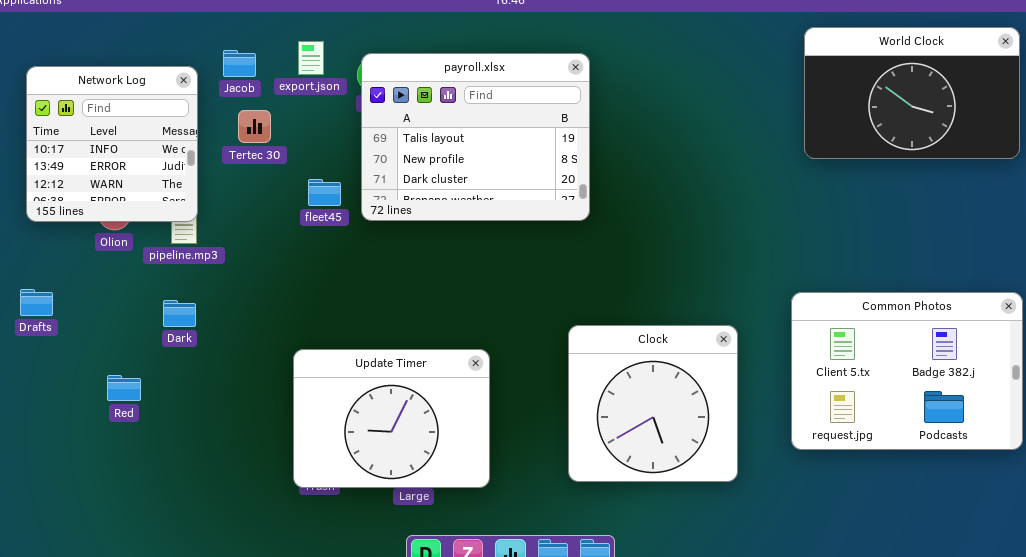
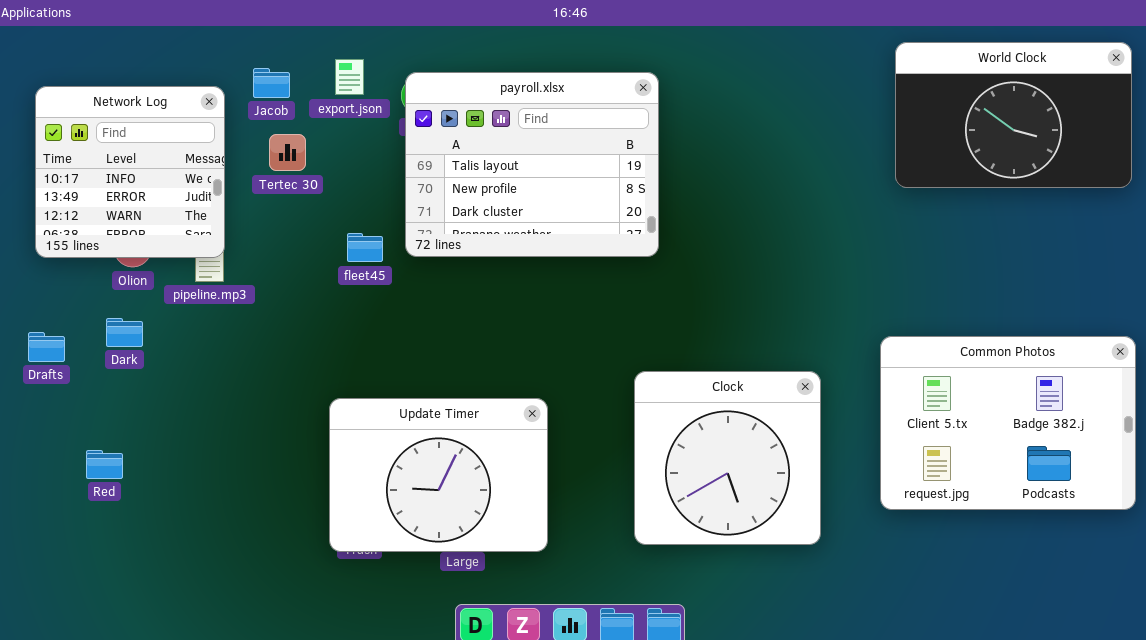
fleet45: [308,179,341,206] -> [347,233,383,262], moved
Dark: [163,300,196,327] -> [106,318,143,347], moved
Red: [107,375,141,401] -> [86,450,123,479], moved

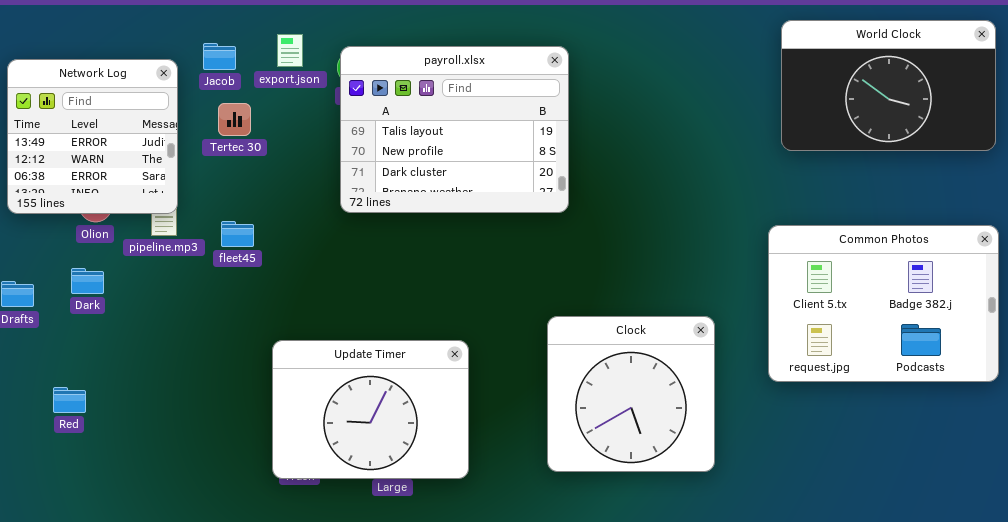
Network Log: [35,86,225,258] -> [7,59,178,214], scrolled down 1 row
fleet45: [347,233,383,262] -> [221,221,254,247], moved
Common Photos: [880,336,1136,510] -> [768,225,999,382], moved

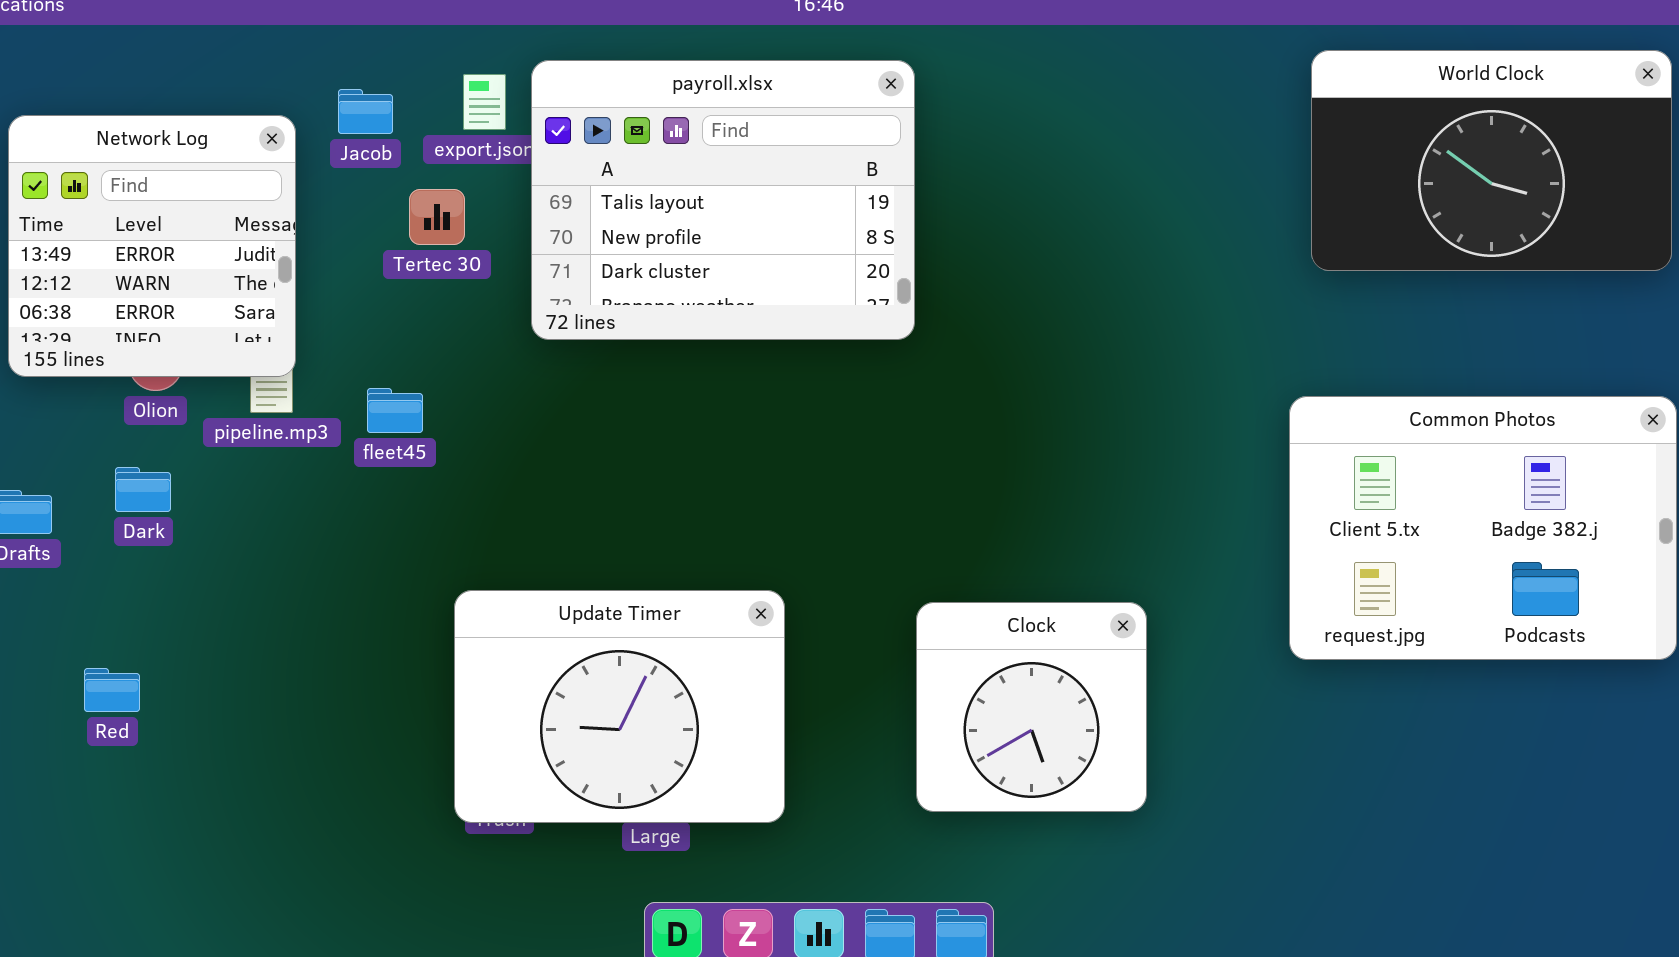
payroll.xlsx: [340,46,569,213] -> [531,60,915,340], moved
Tertec 30: [218,103,251,136] -> [409,189,465,245], moved
Clock: [547,316,715,472] -> [916,602,1147,812], resized

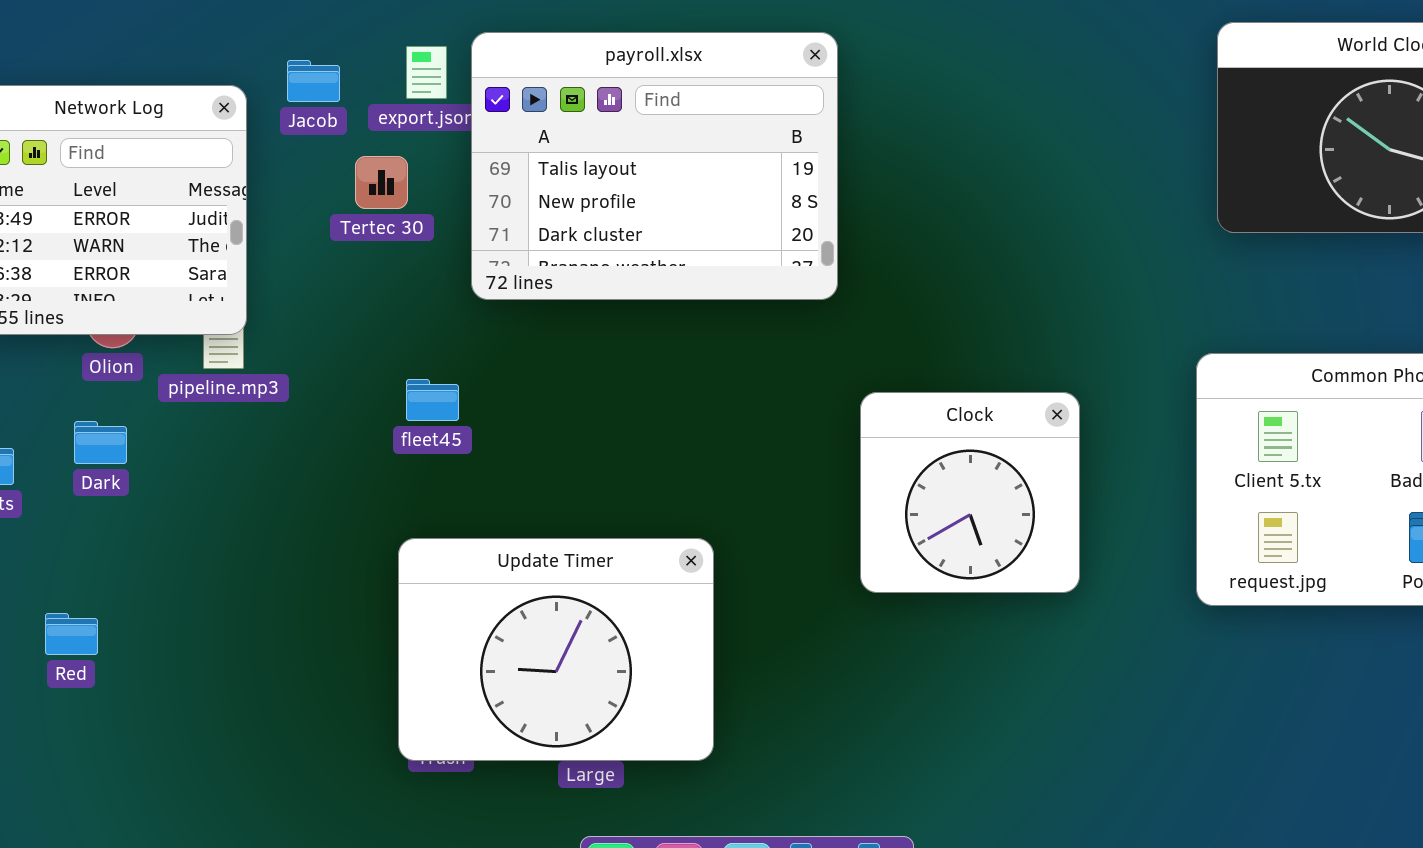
fleet45: [367,388,423,433] -> [406,379,459,421], moved
Clock: [916,602,1147,812] -> [860,392,1080,593], moved

